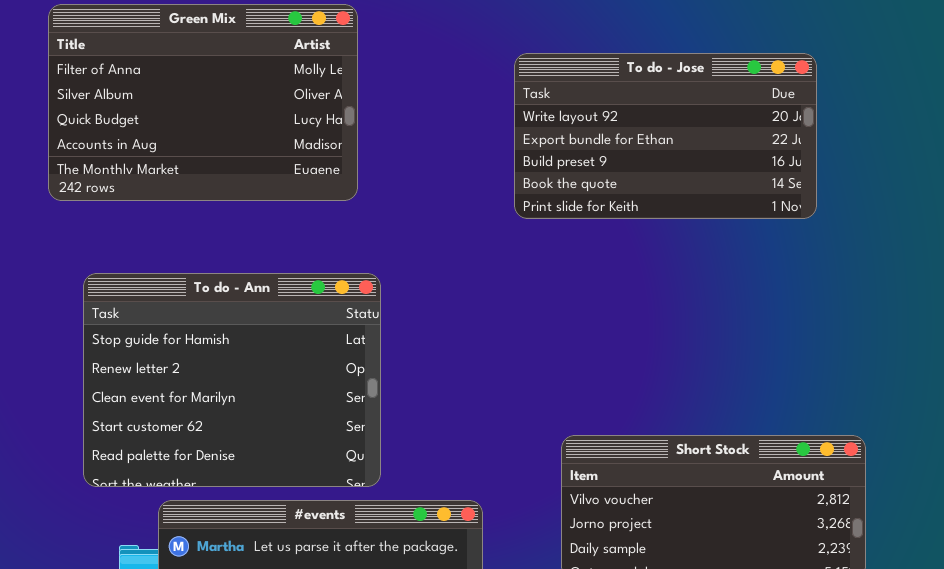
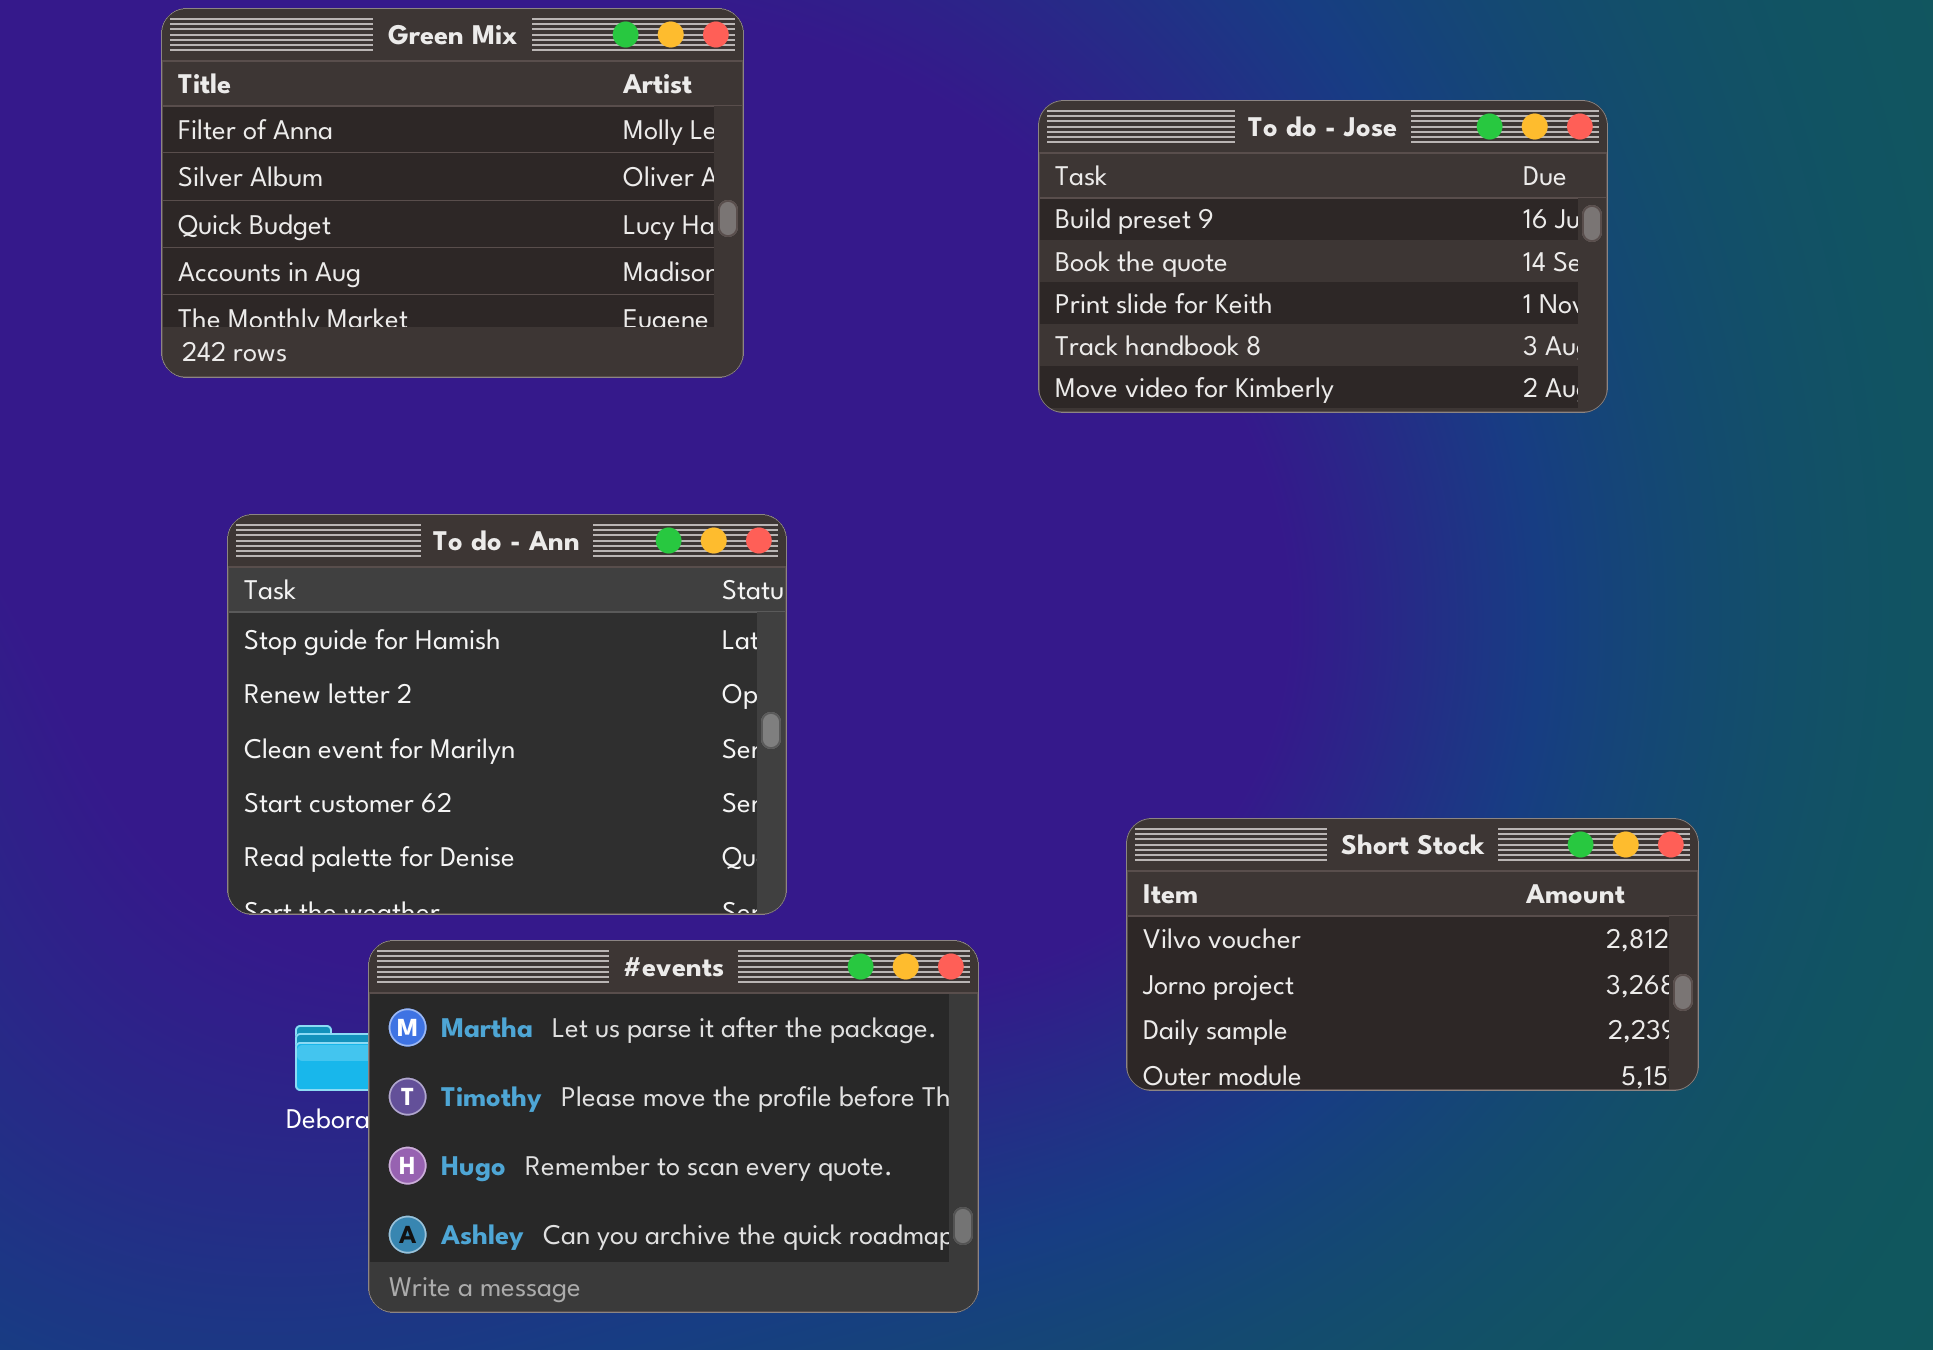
To do - Jose: [514,53,817,219] -> [1038,100,1608,413], scrolled down 2 rows

